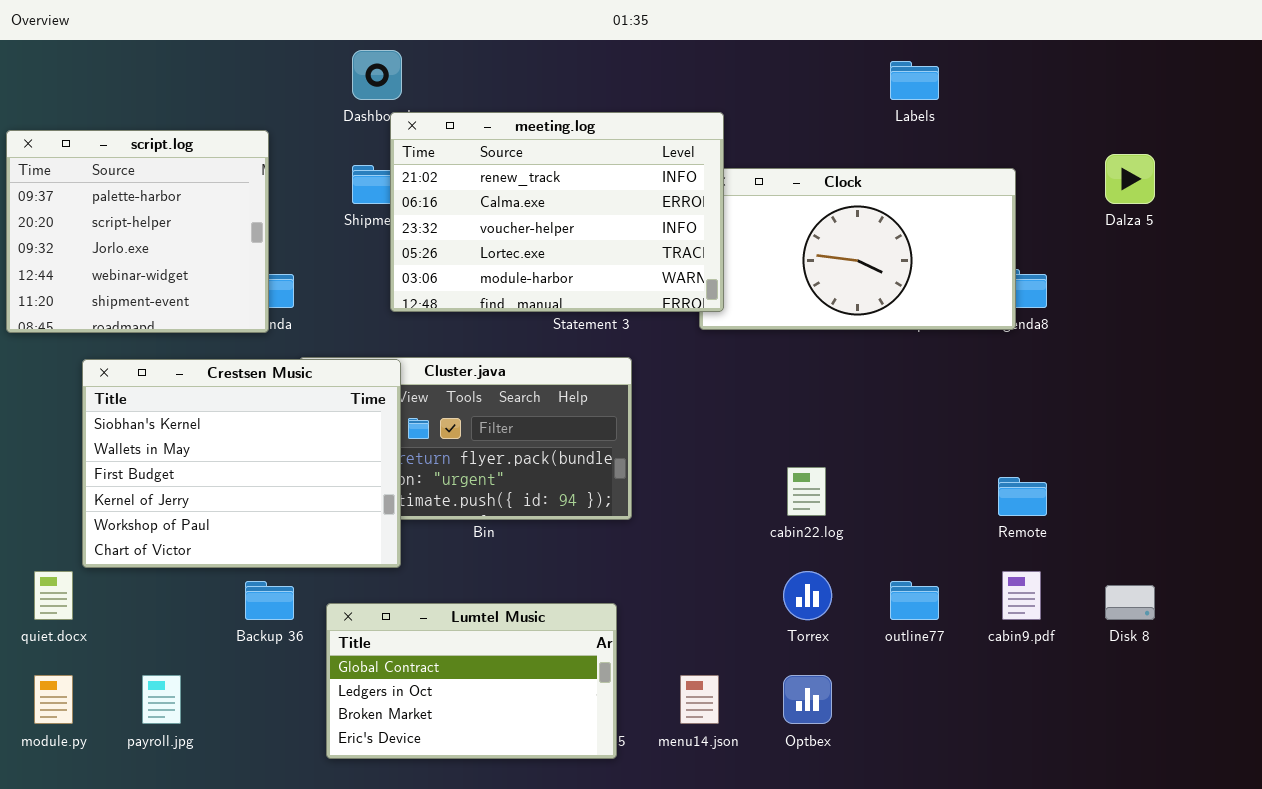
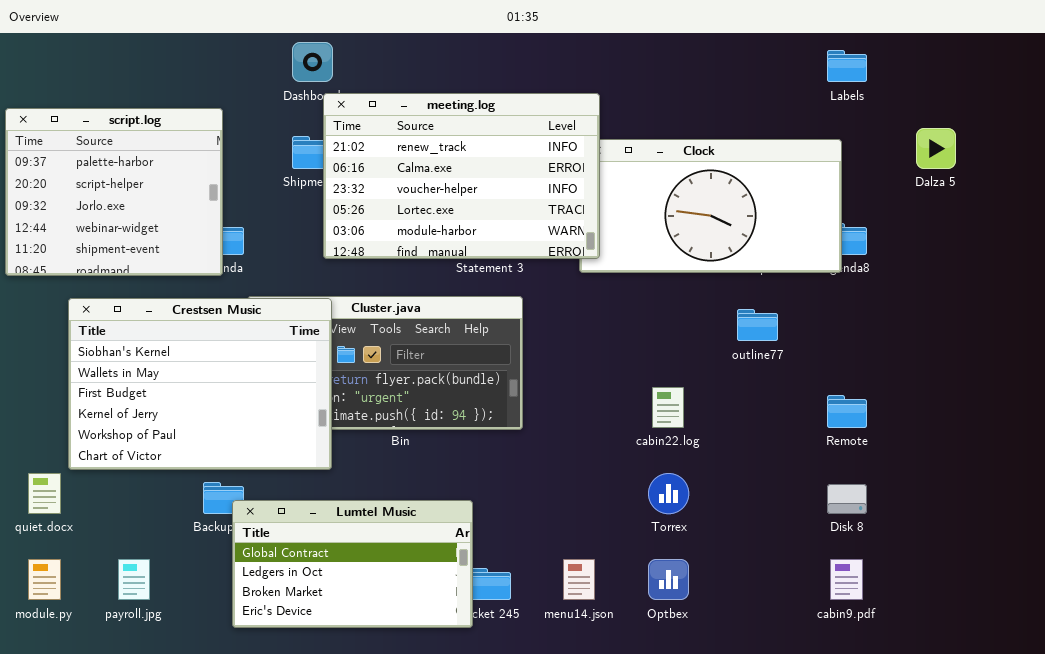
Labels: [890,61,939,100] -> [827,50,867,82], moved
cabin9.pdf: [1002,571,1041,620] -> [830,559,863,600], moved
outline77: [890,581,939,620] -> [737,309,778,341], moved
Disk 8: [1105,585,1155,620] -> [827,484,867,514], moved
Lumtel Music: [326,603,617,759] -> [232,500,473,628], moved

